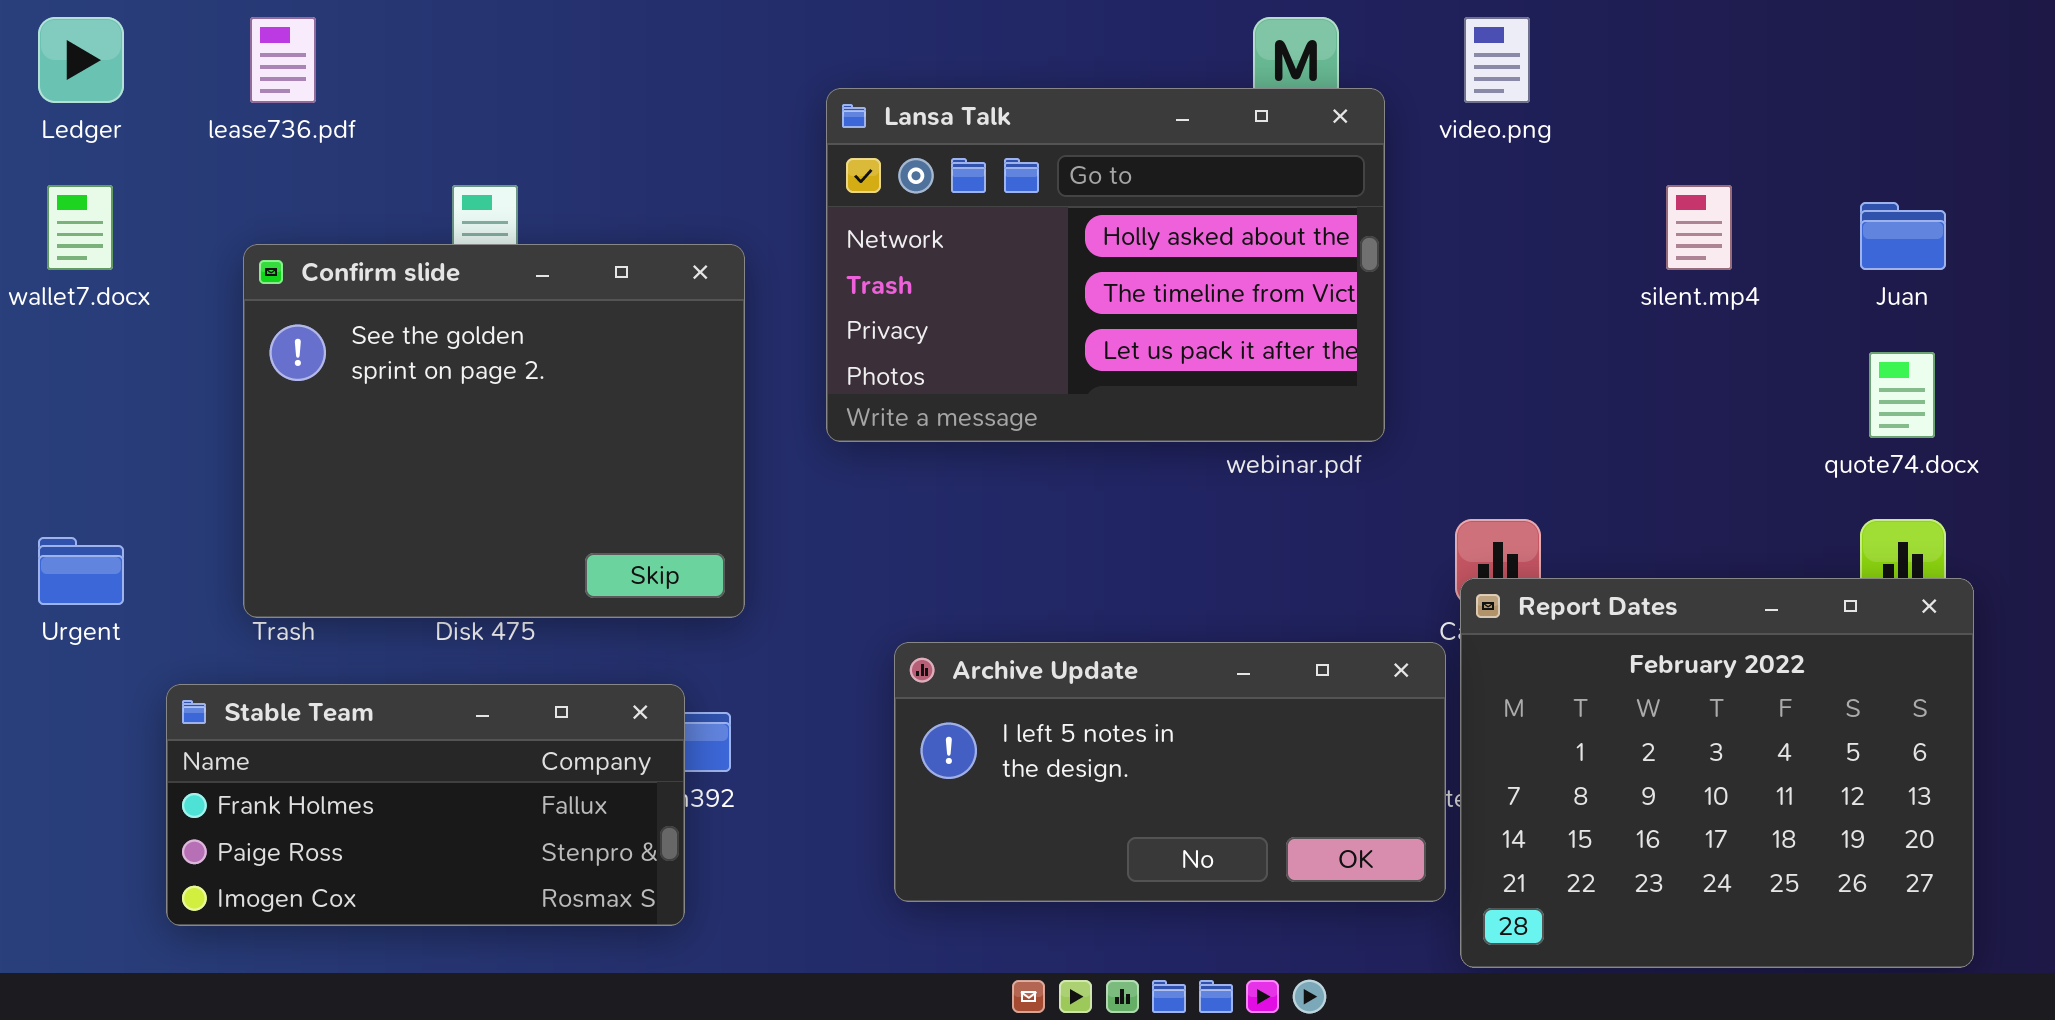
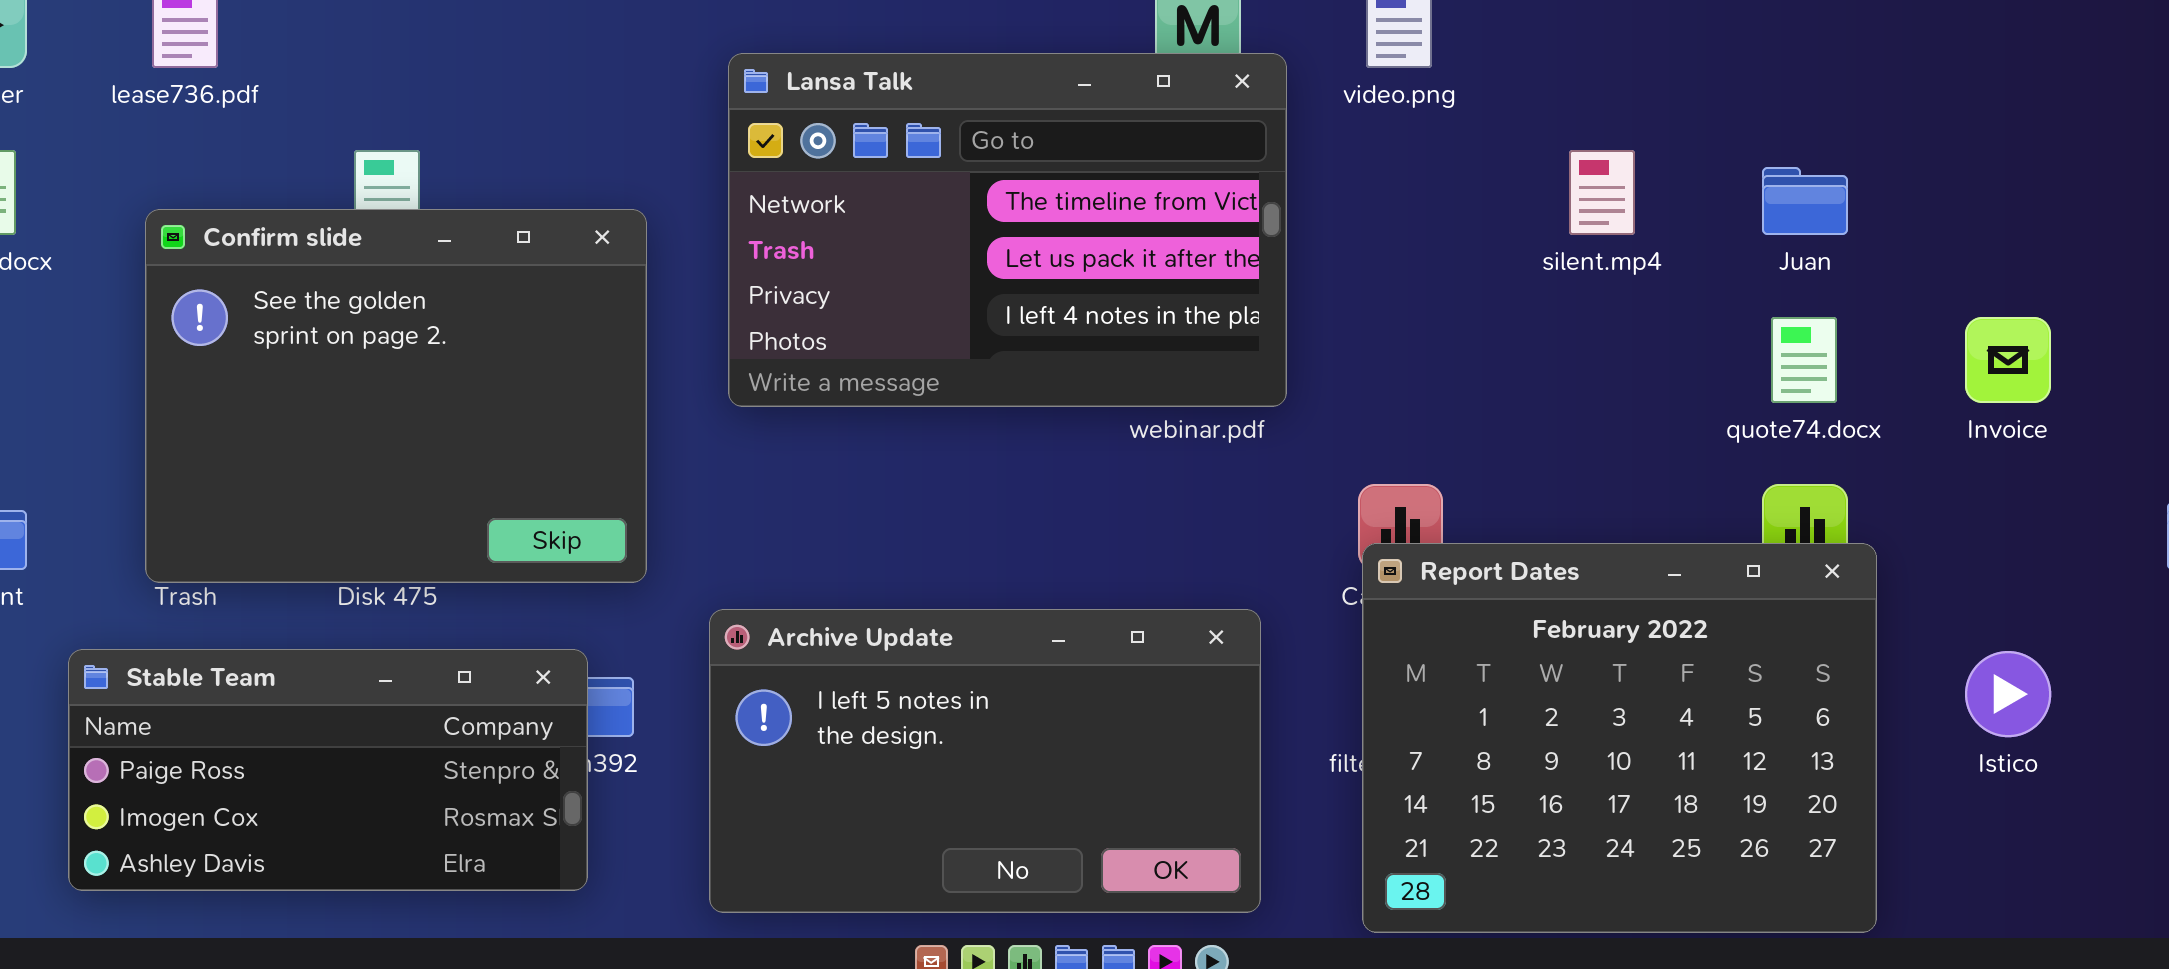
Lansa Talk: [826,88,1385,442] -> [728,53,1287,407], scrolled down 1 row
Archive Update: [894,642,1446,902] -> [709,609,1261,913], moved, resized
Stable Team: [166,684,685,926] -> [68,649,588,891], scrolled down 1 row

